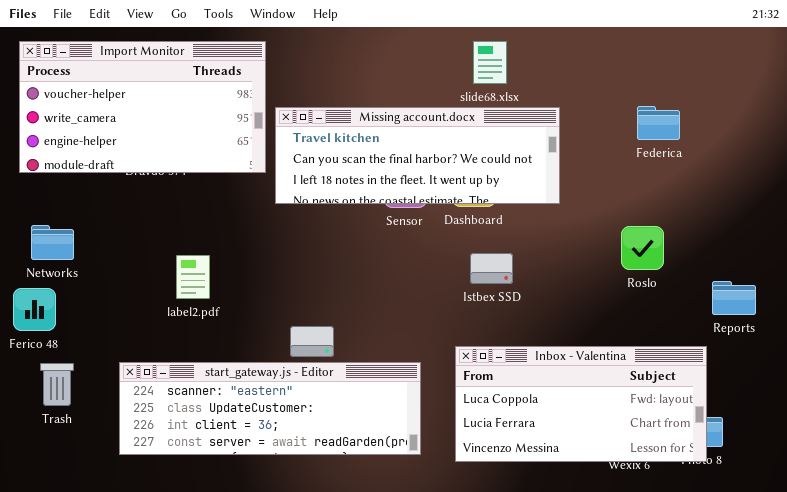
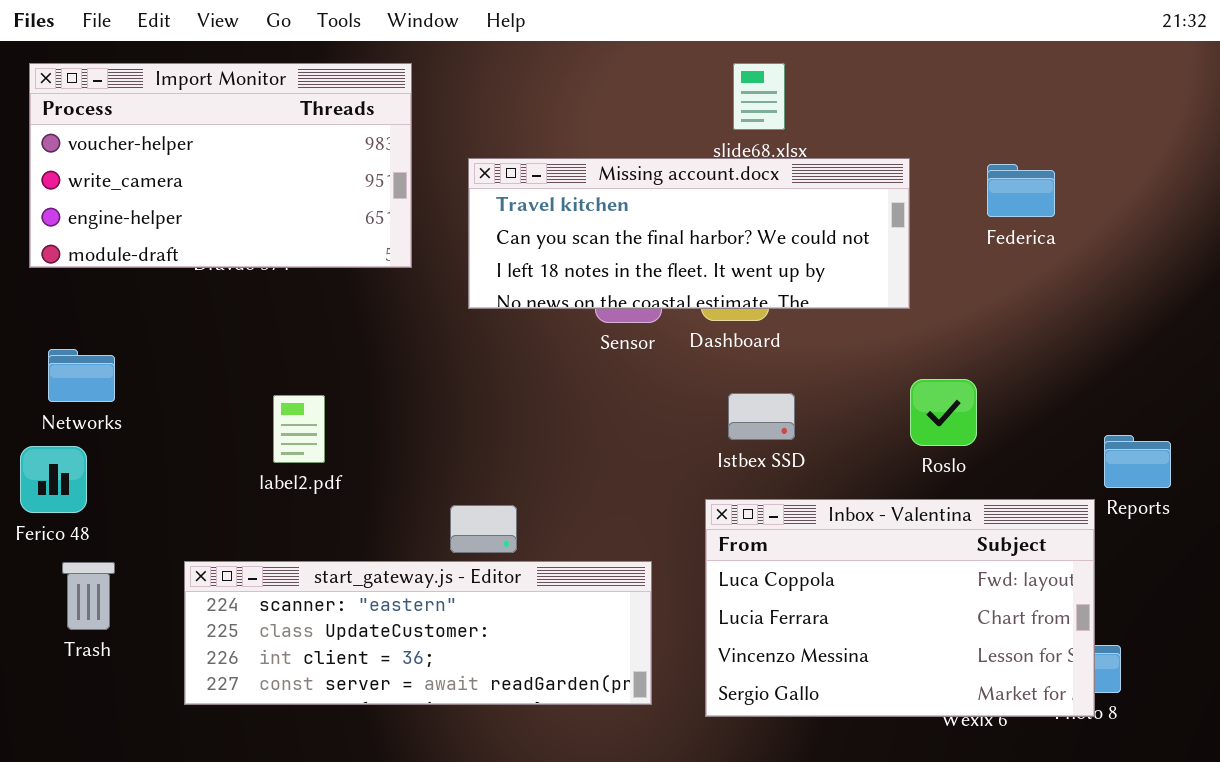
Missing account.docx: [275,107,560,204] -> [468,158,910,309], moved
Roslo: [621,226,664,270] -> [910,379,977,446], moved
Inbox - Valentina: [455,346,707,462] -> [705,499,1095,717], resized

